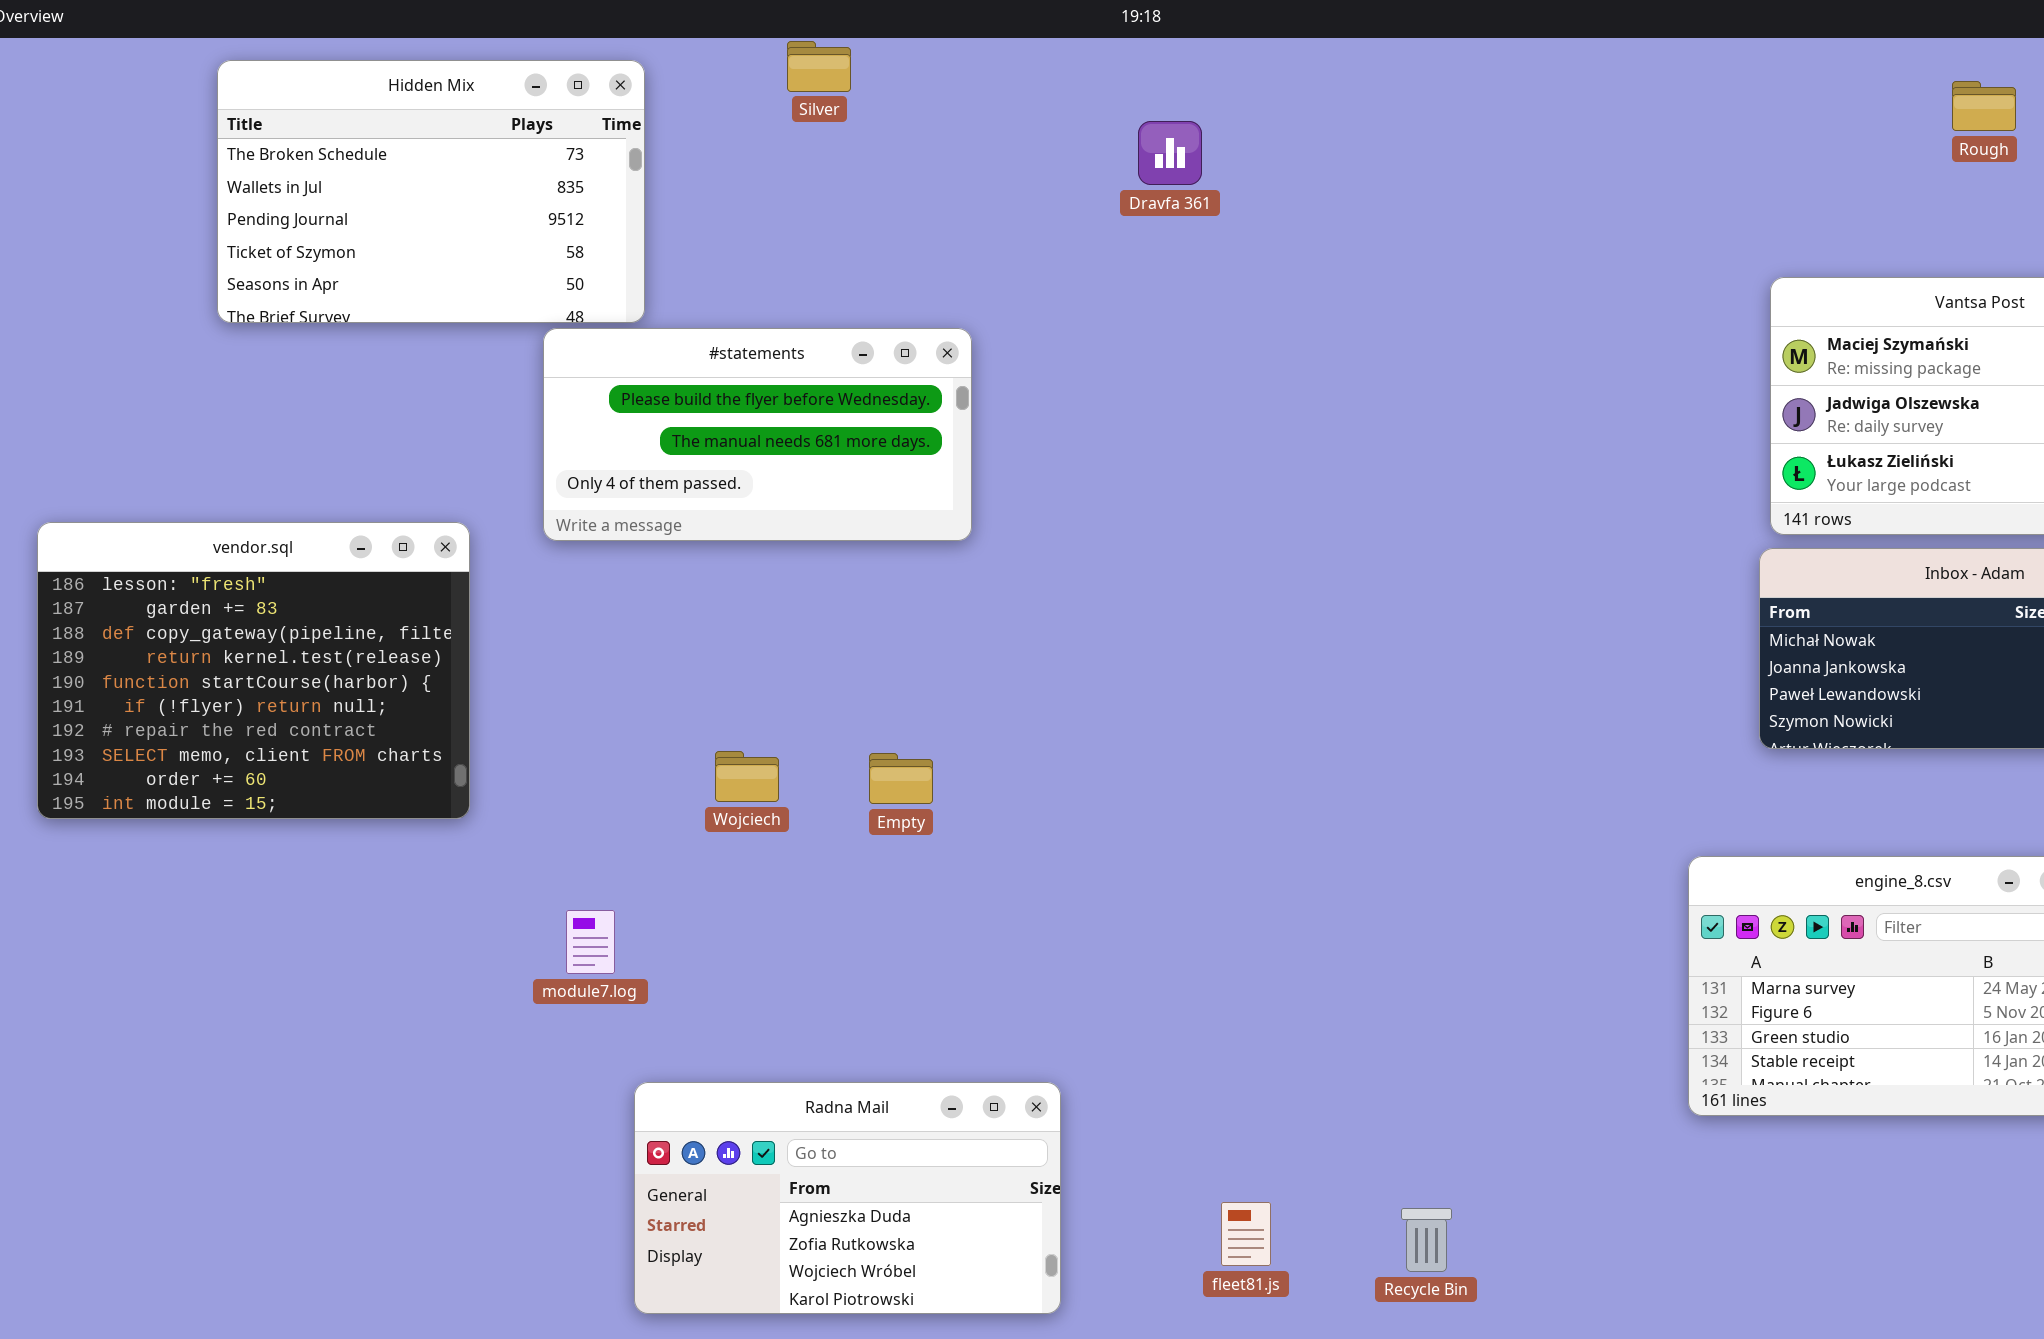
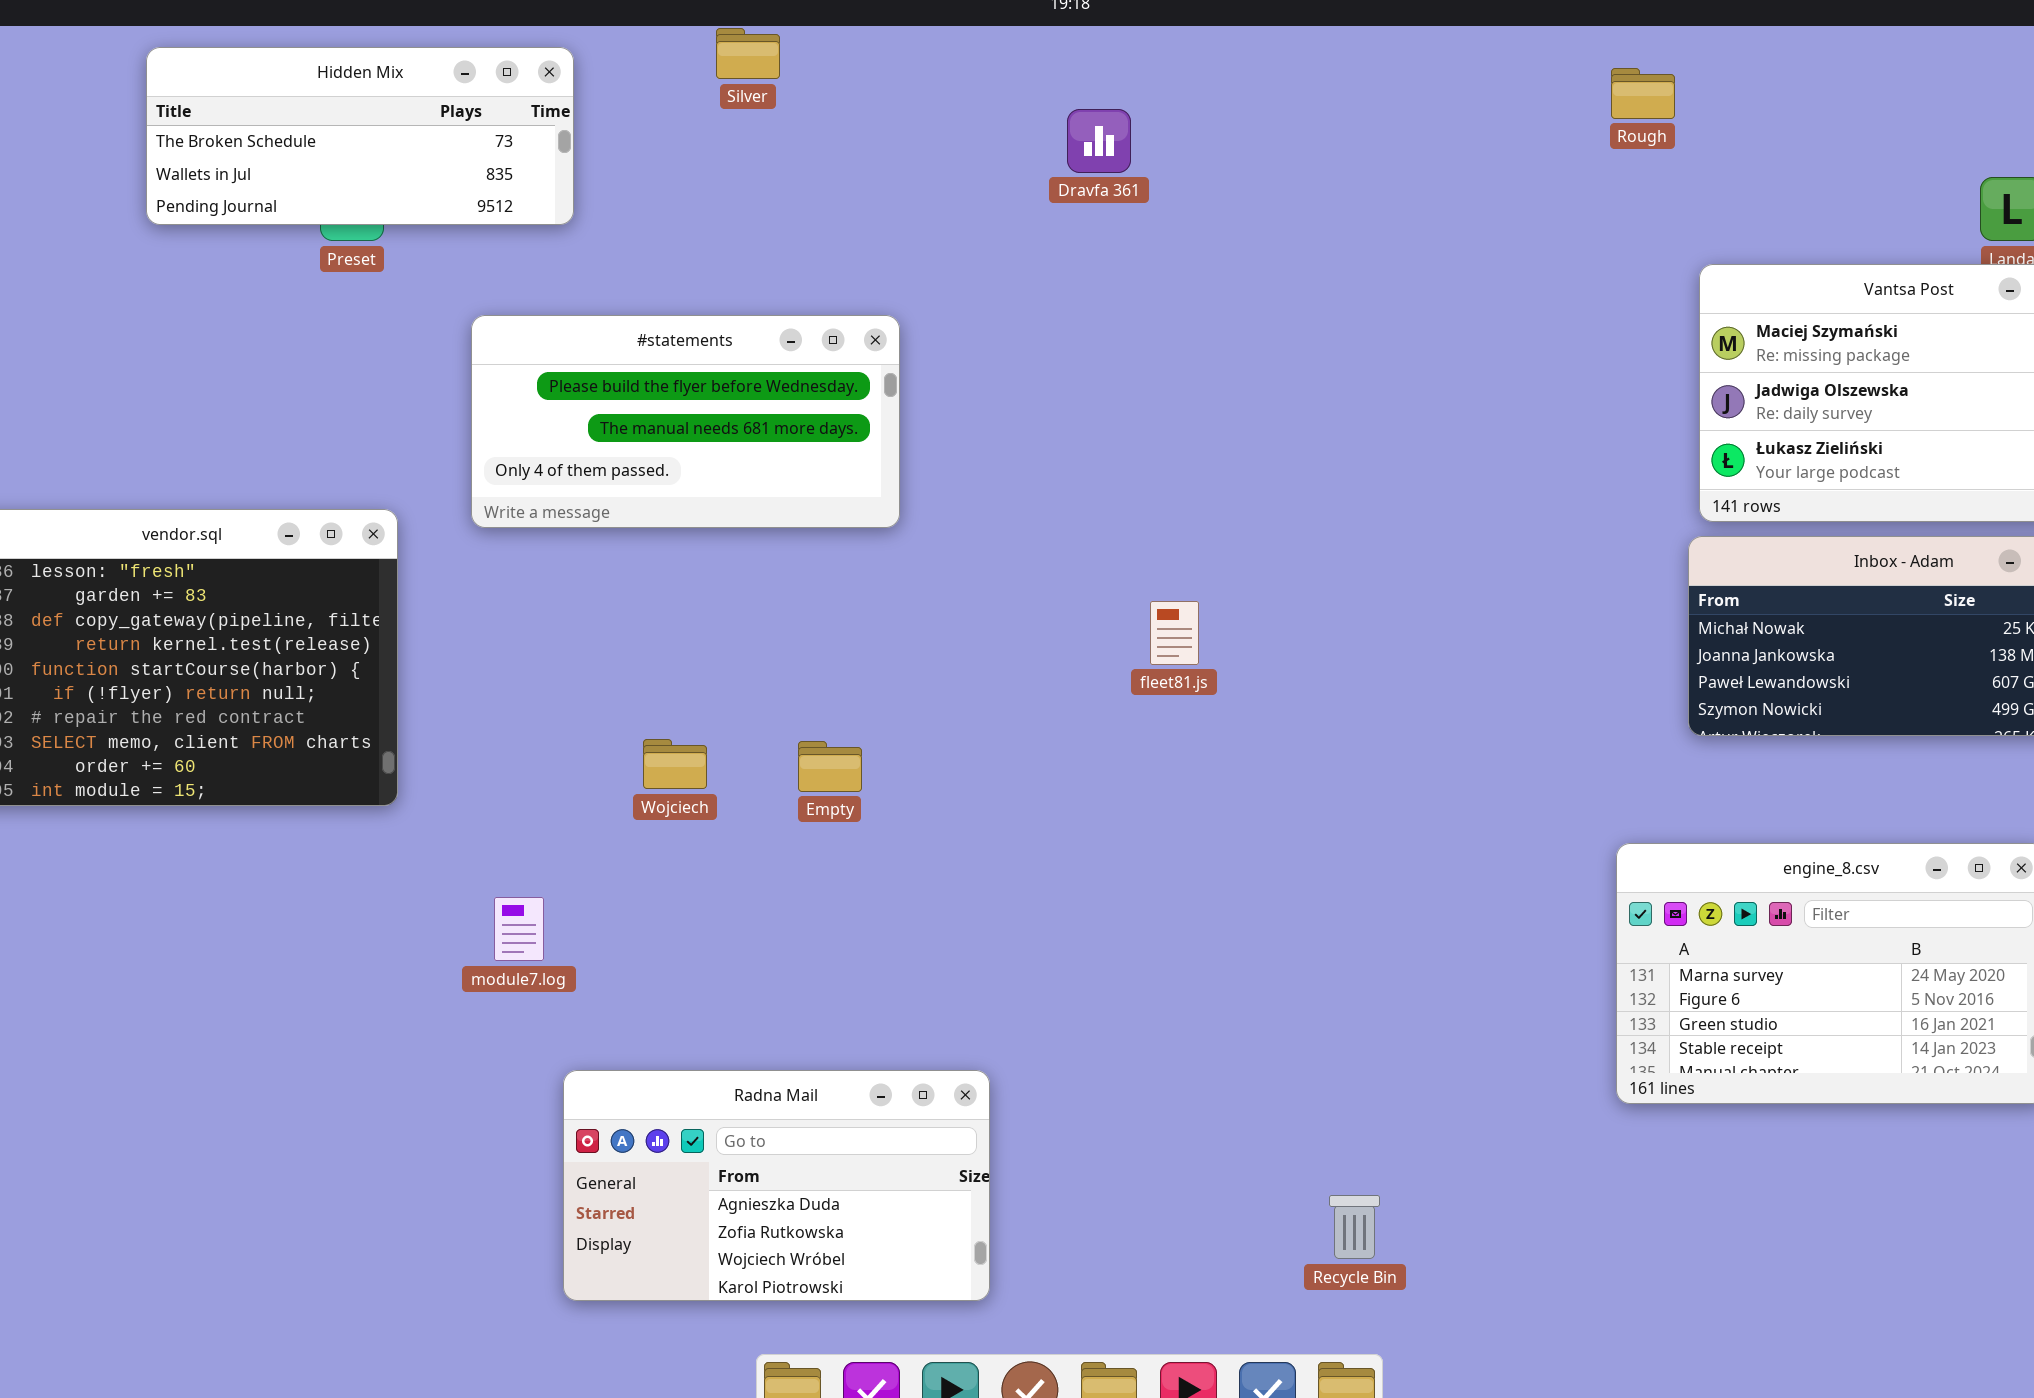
Hidden Mix: [217,60,645,323] -> [146,47,574,225], resized
Rough: [1952,81,2016,131] -> [1611,68,1675,119], moved
fleet81.js: [1221,1202,1271,1266] -> [1150,601,1199,665], moved

